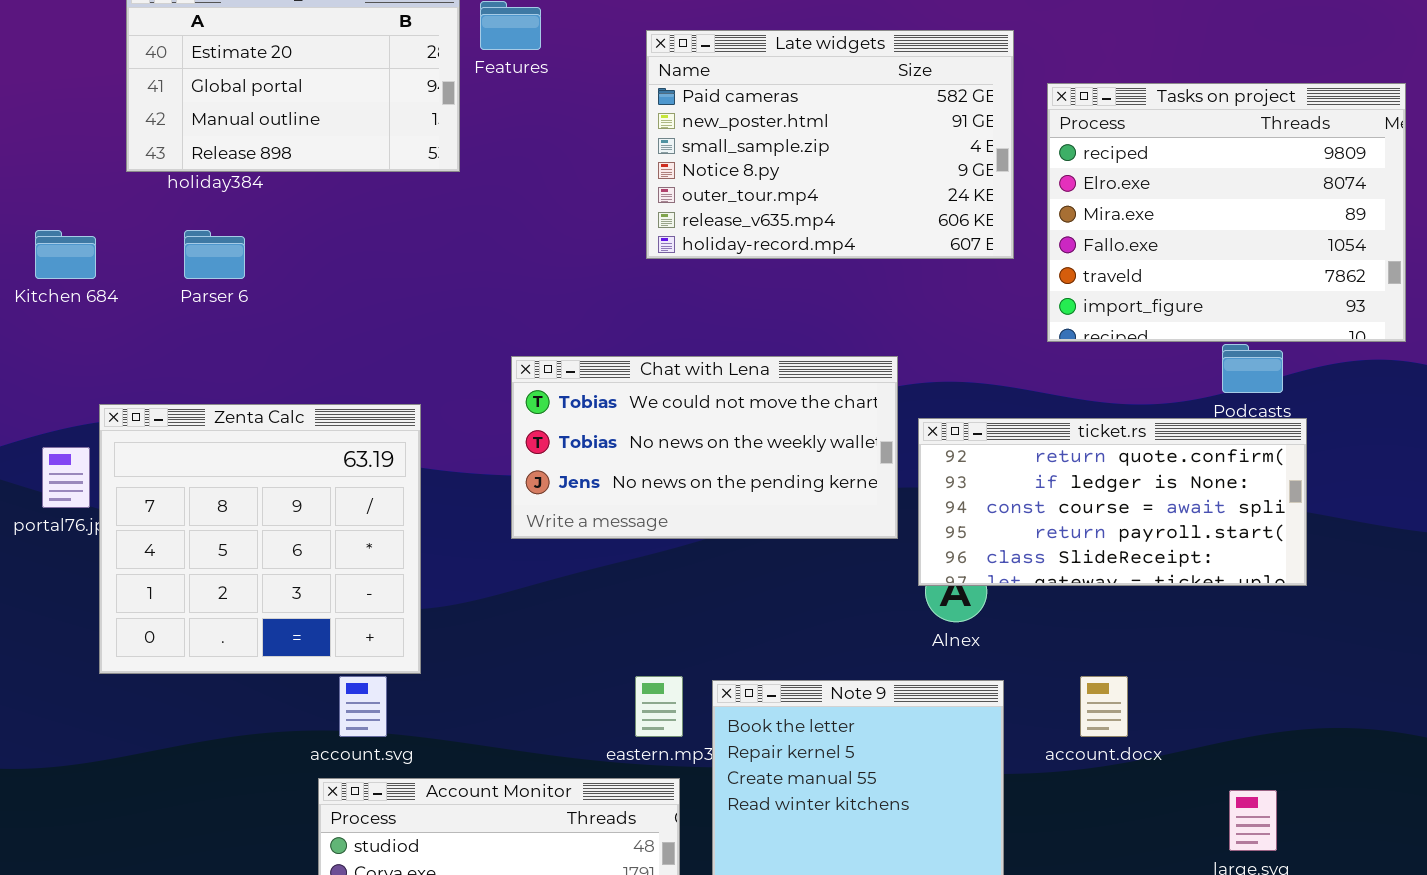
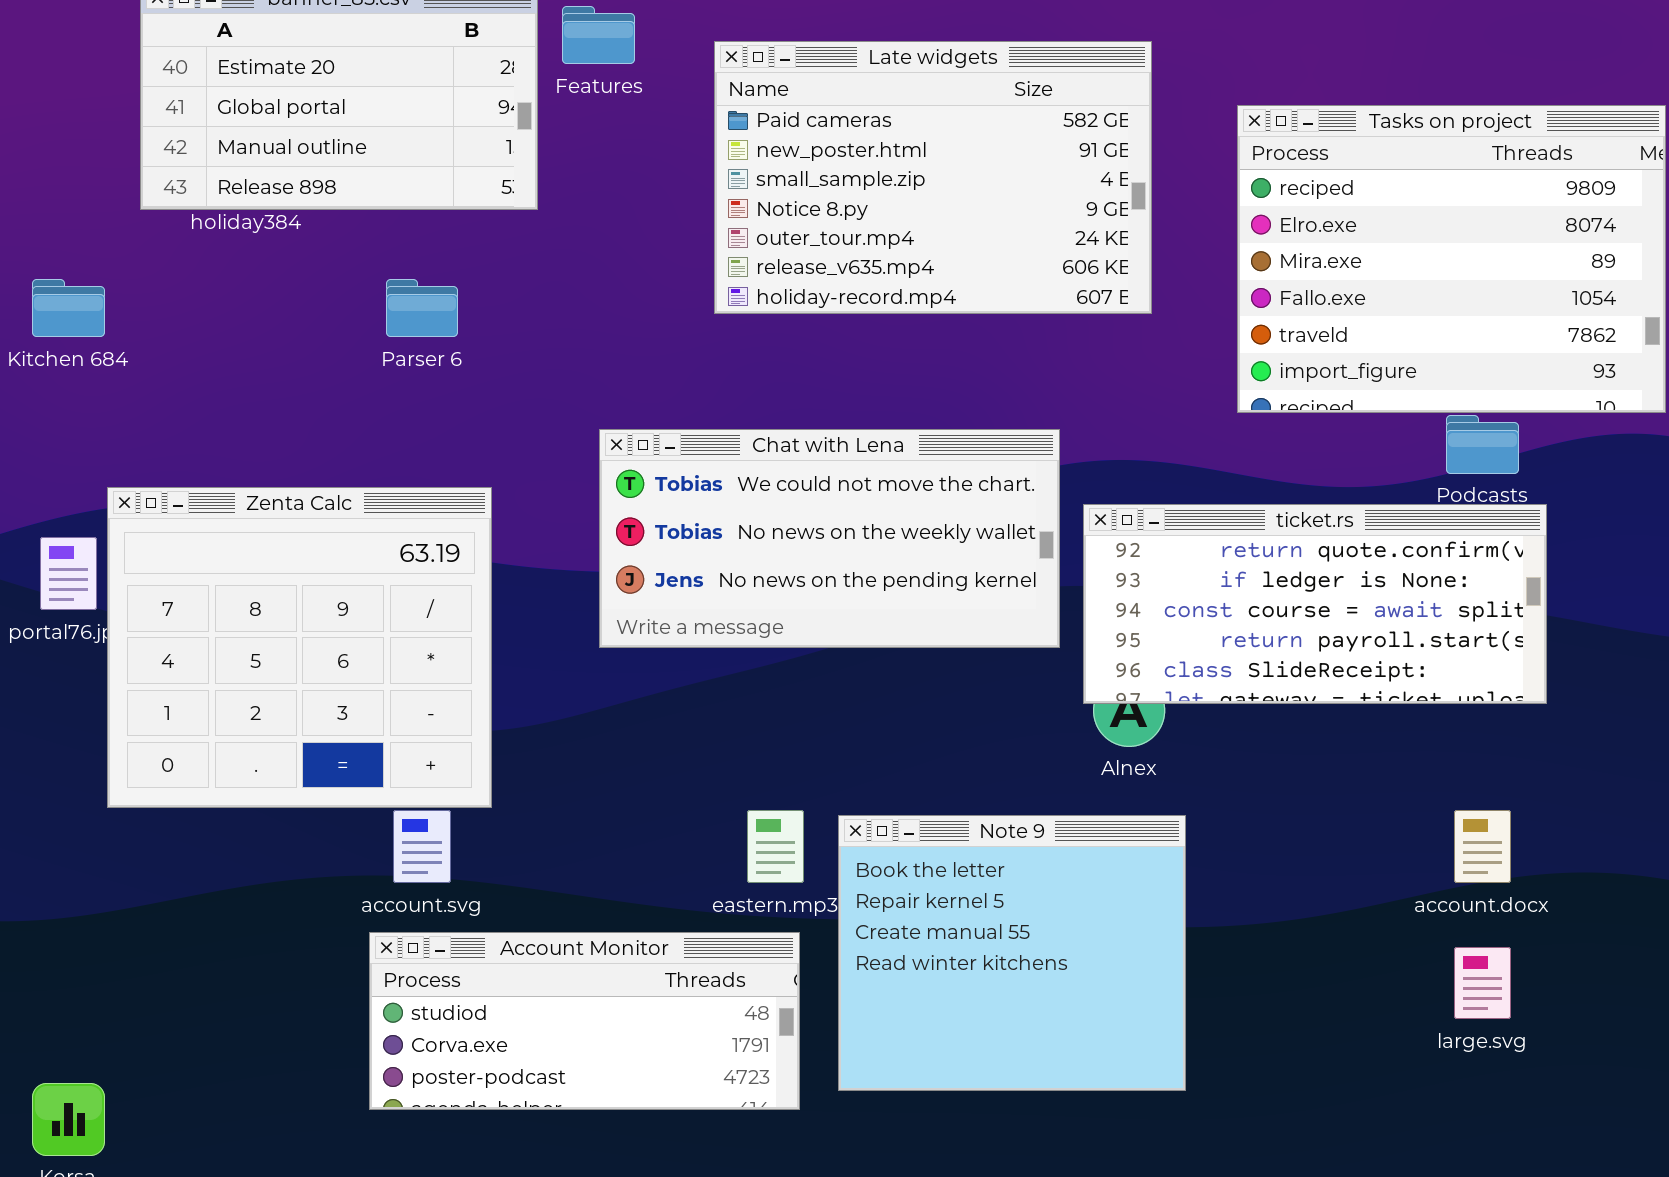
Late widgets: [646,30,1014,259] -> [714,41,1152,314], moved
Parser 6: [184,230,245,279] -> [386,279,458,337], moved
account.docx: [1080,676,1128,737] -> [1454,810,1511,883], moved

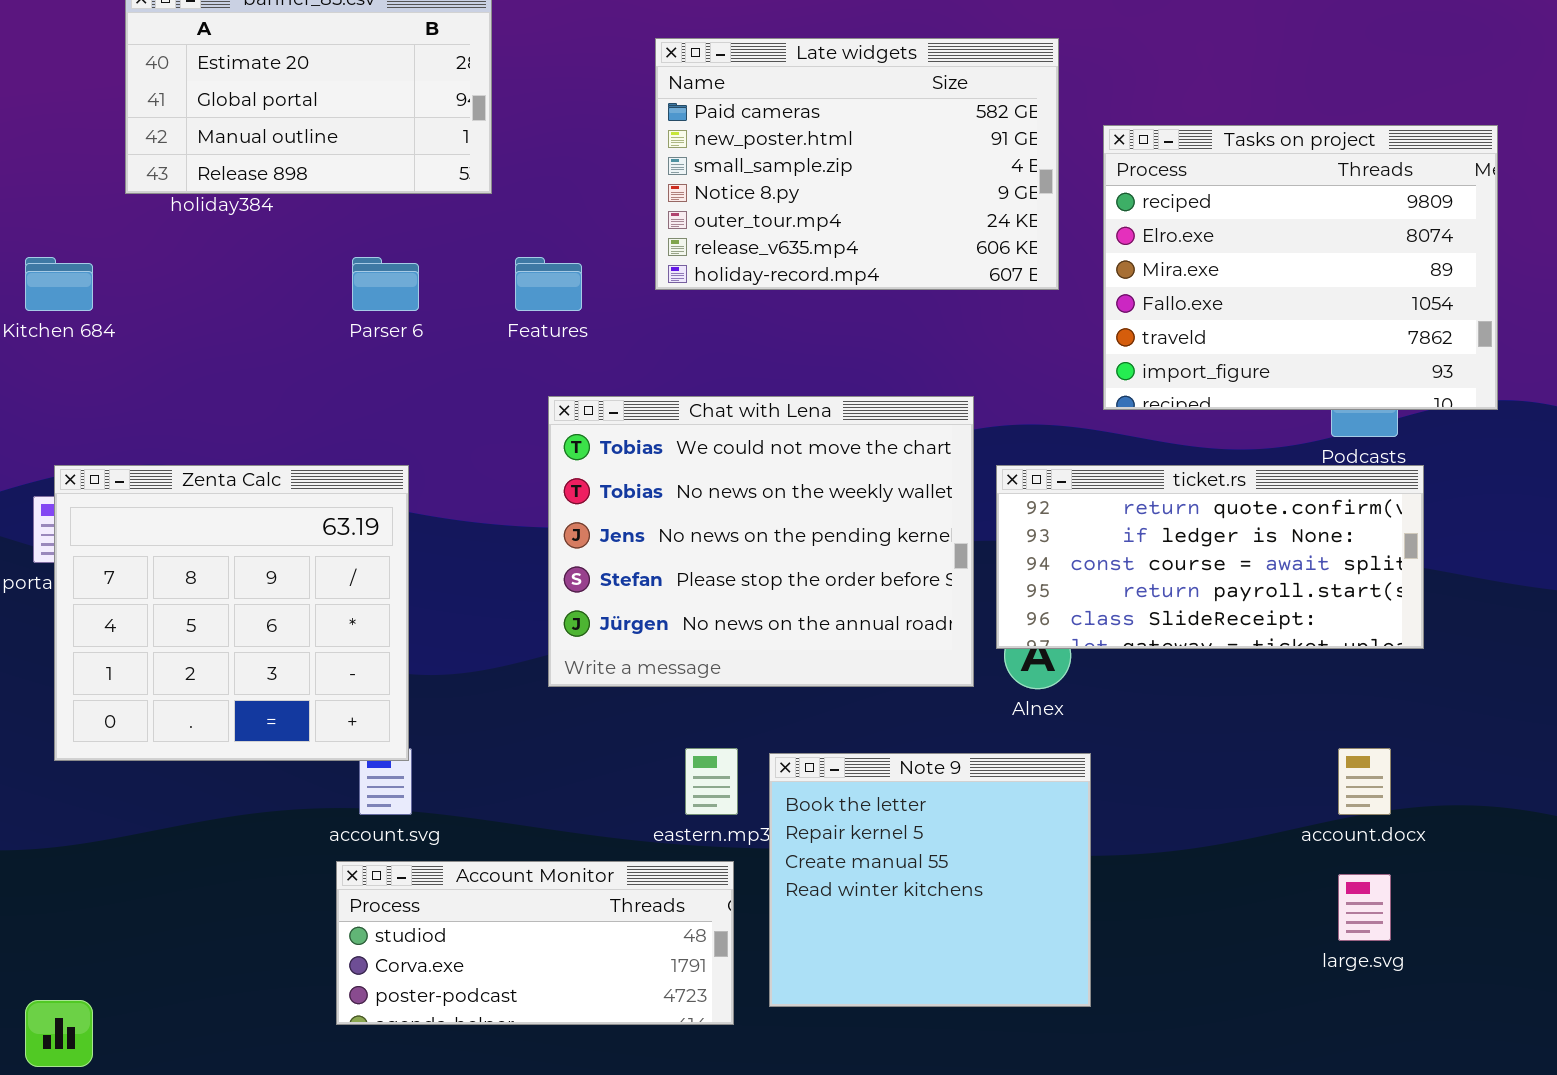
Features: [562,6,635,64] -> [515,257,582,311], moved
Tasks on project: [1237,105,1666,413] -> [1103,125,1498,410], moved
Chat with Lena: [599,429,1060,648] -> [548,396,974,687], resized
Zenta Calc: [107,487,492,808] -> [54,465,409,761], moved

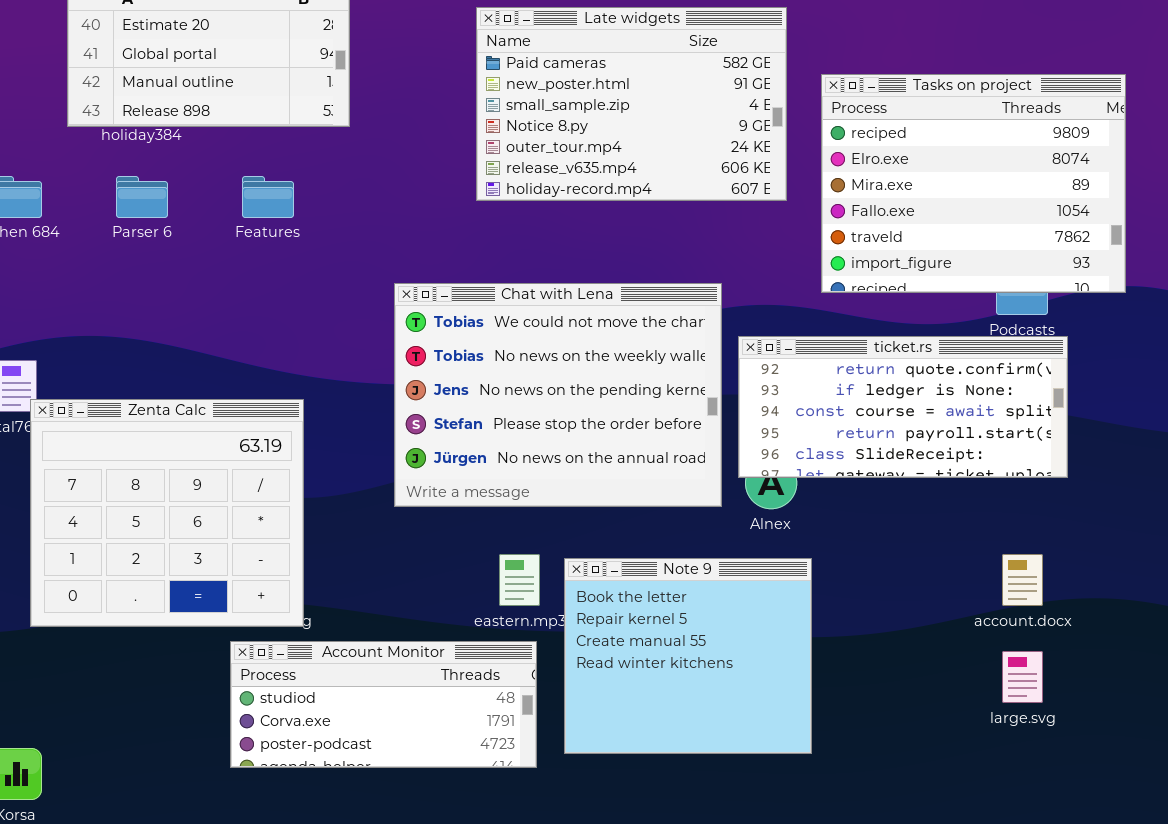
Parser 6: [352,257,419,311] -> [116,176,168,218], moved
Features: [515,257,582,311] -> [242,176,294,218], moved
Zenta Calc: [54,465,409,761] -> [30,399,304,627], moved

